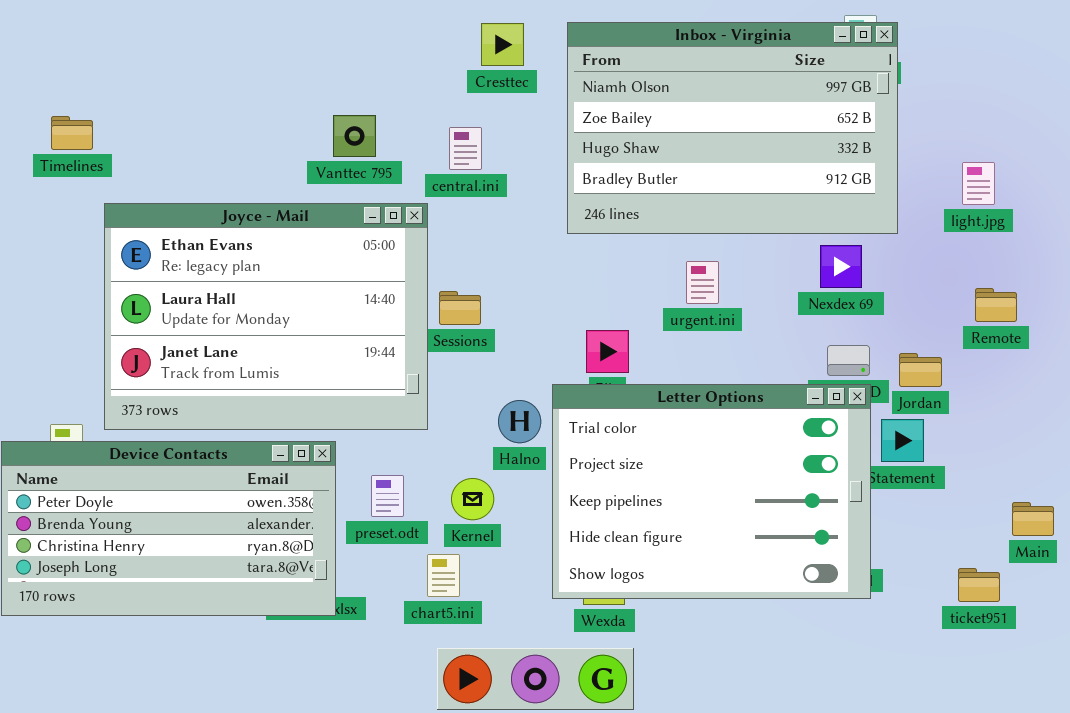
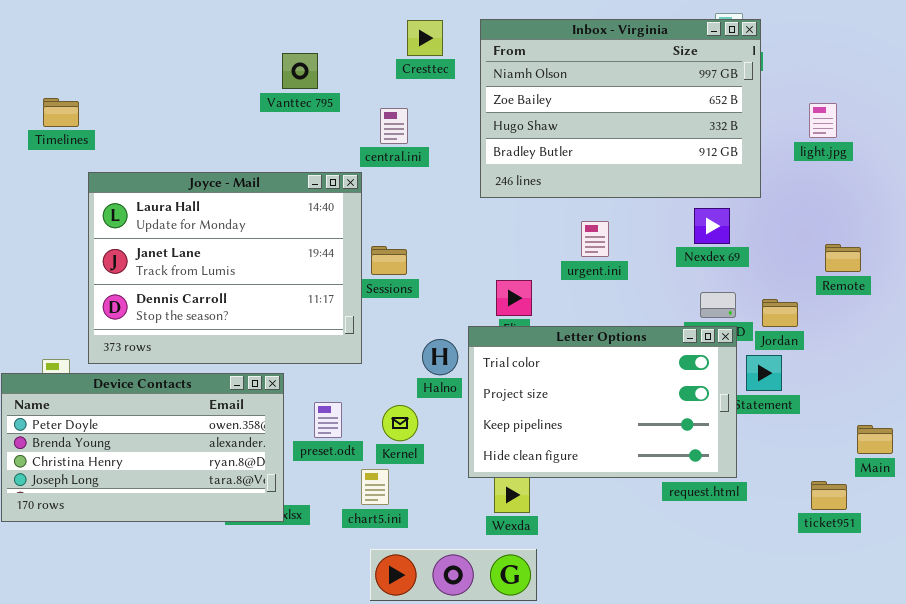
Vanttec 795: [333,115,376,157] -> [282,53,318,89], moved
light.jpg: [962,162,995,205] -> [809,103,837,138], moved
Joyce - Mail: [104,203,428,430] -> [88,172,362,364], scrolled down 1 row
Letter Options: [552,384,871,599] -> [468,326,737,478], resized

